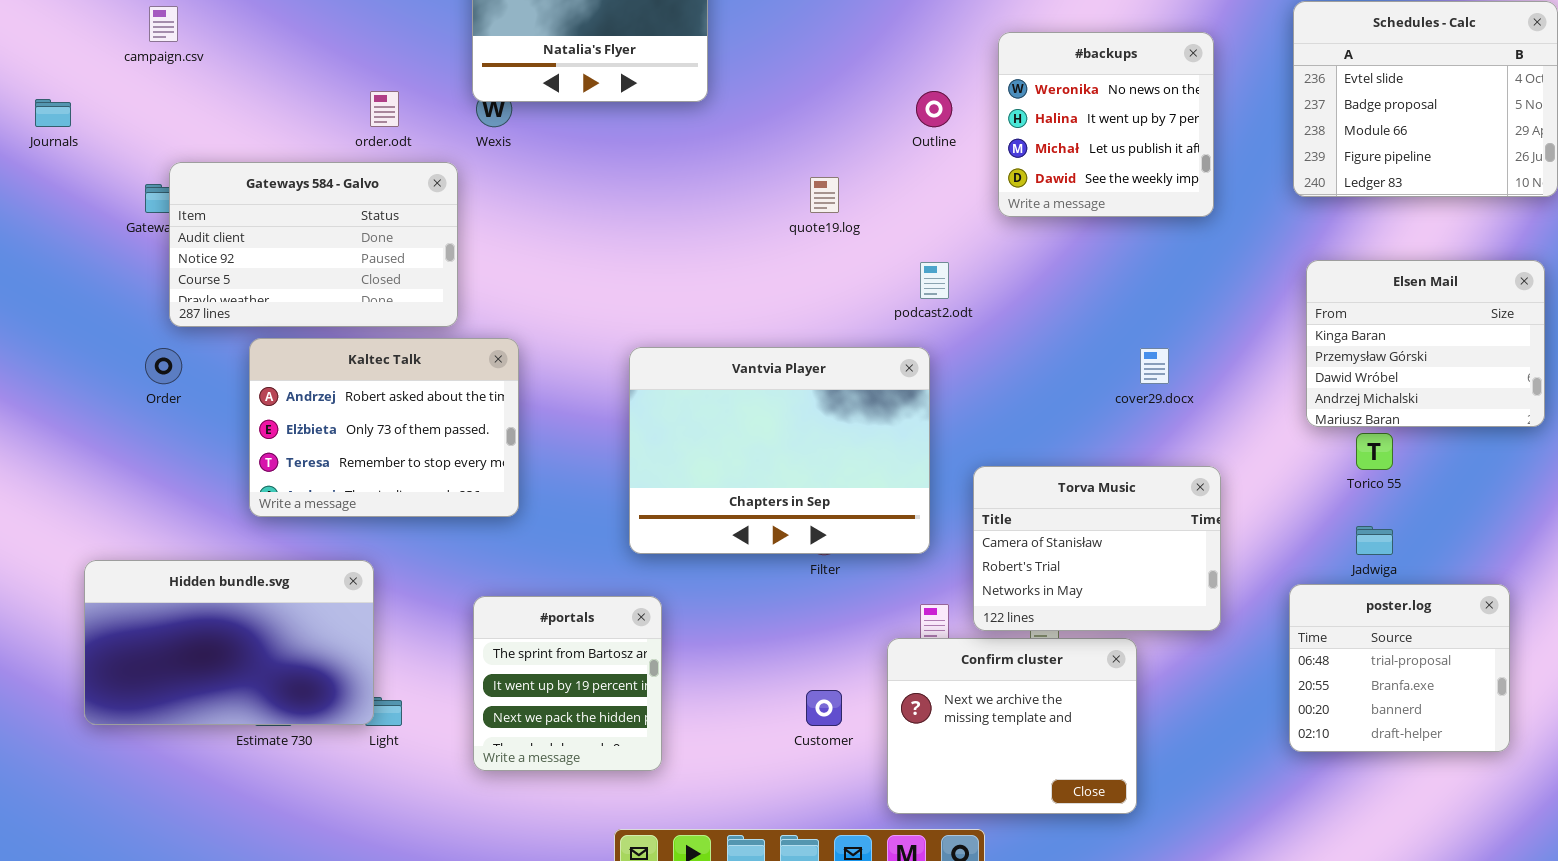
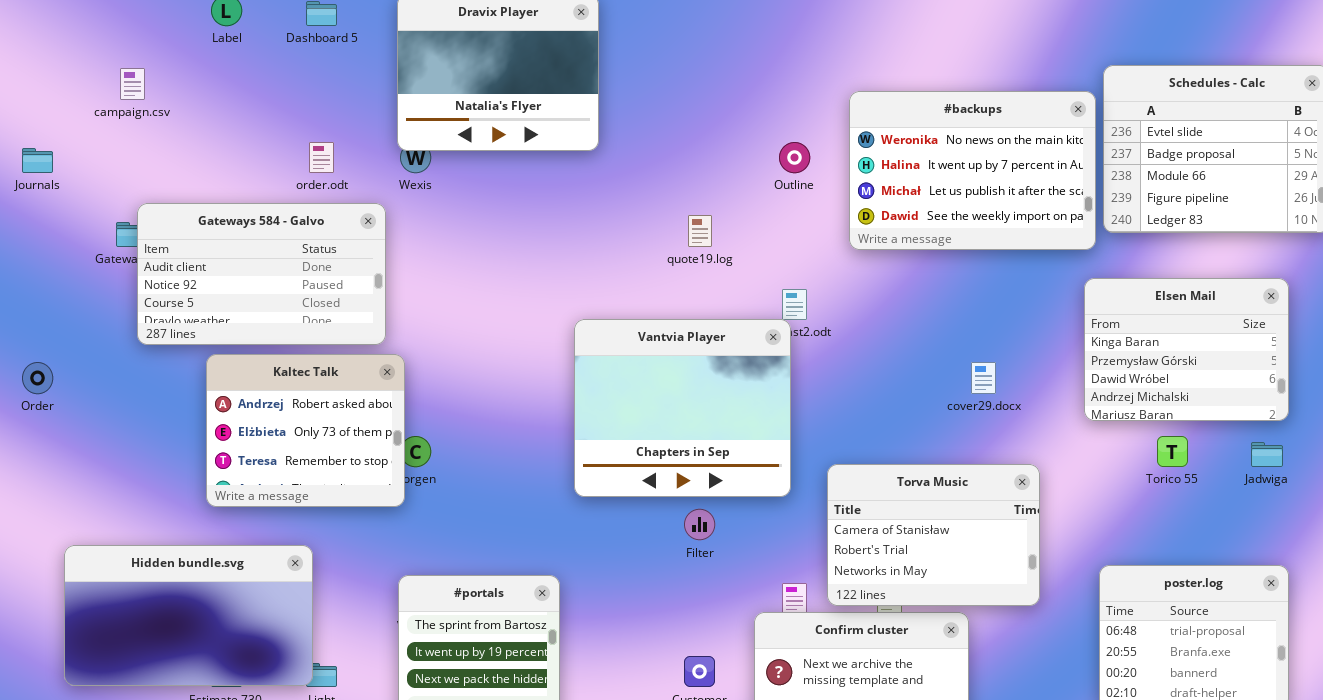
#backups: [998,32,1214,217] -> [849,91,1096,250], resized
Elsen Mail: [1306,260,1545,427] -> [1084,278,1289,421], moved
Kaltec Talk: [249,338,519,517] -> [206,354,405,507], resized
Vantvia Player: [629,347,930,554] -> [574,319,791,497], moved, resized
Order: [145,348,182,384] -> [22,362,53,394], moved
Jadwiga: [1356,526,1393,555] -> [1251,442,1283,467], moved

